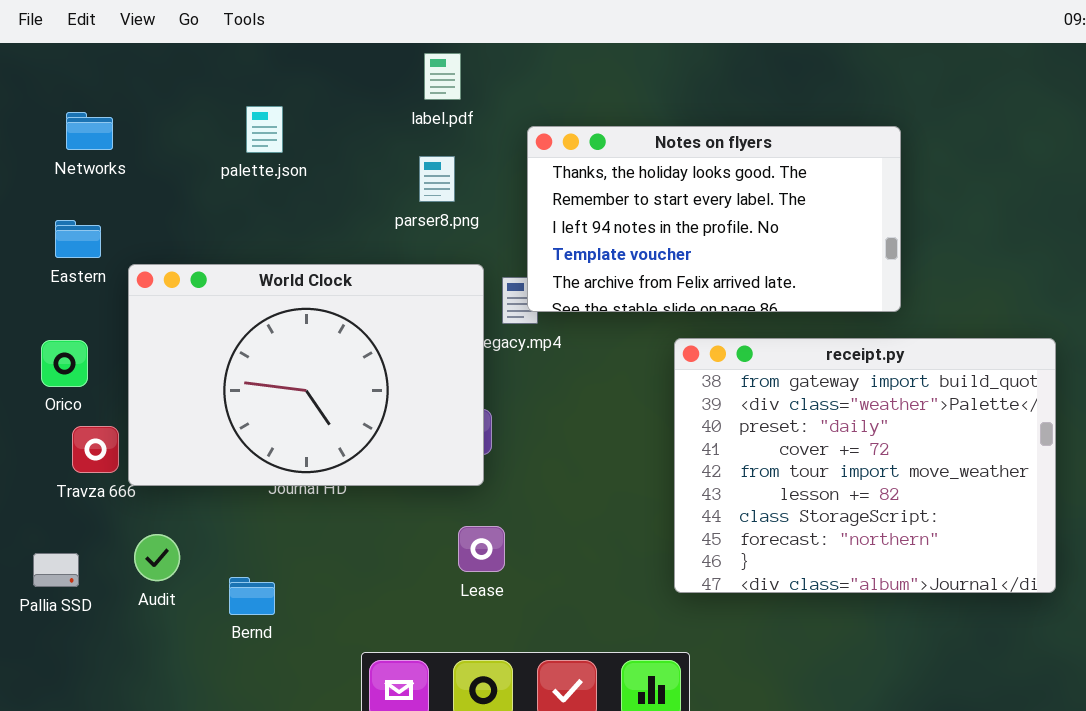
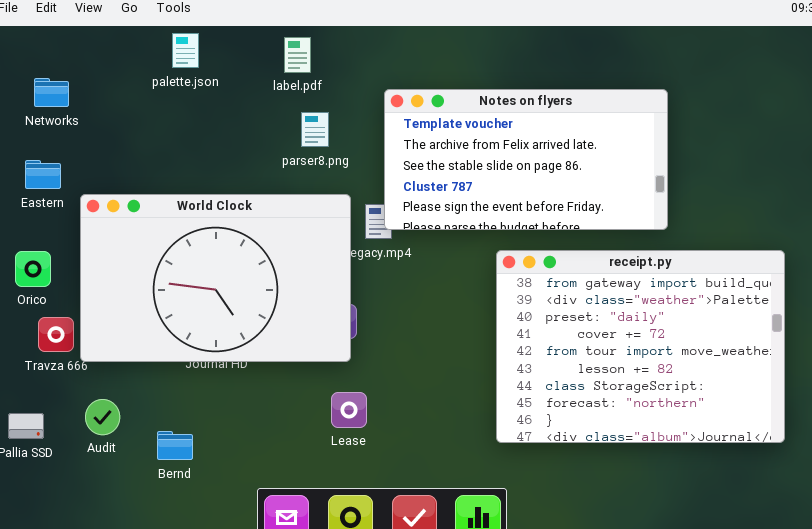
label.pdf: [424,53,461,100] -> [284,37,311,73], moved
palette.json: [246,106,283,153] -> [172,33,199,68], moved
Notes on flyers: [527,126,901,312] -> [384,89,668,230], scrolled down 3 rows

